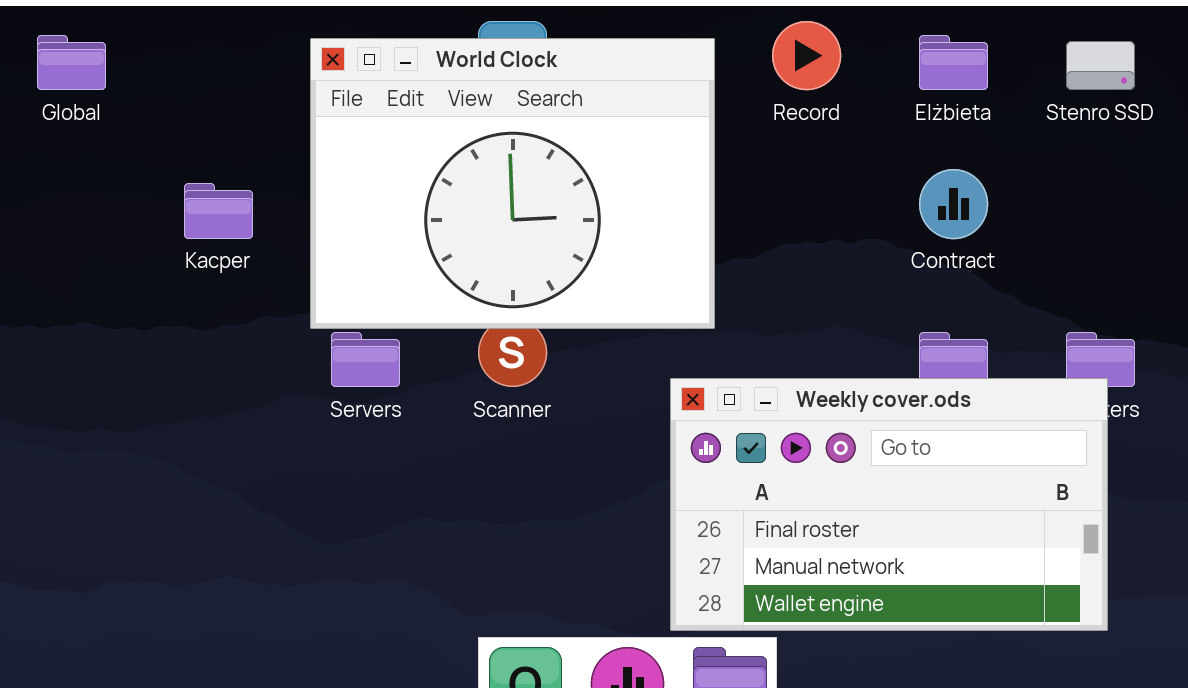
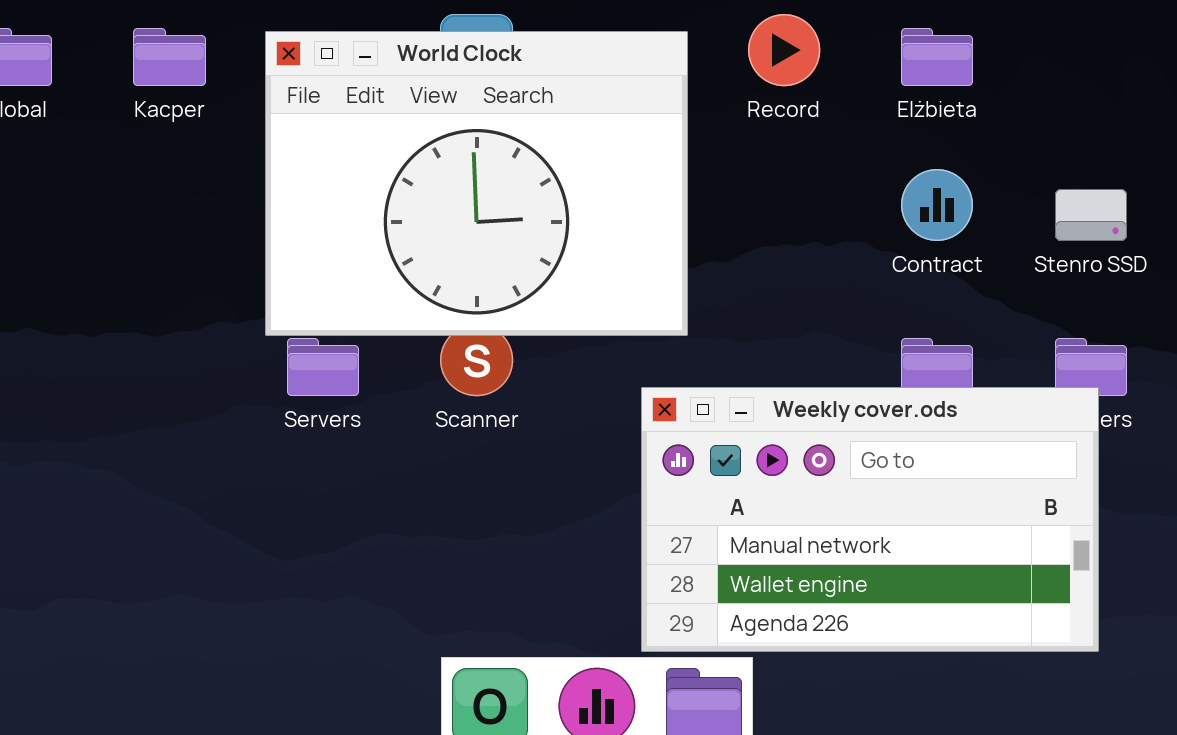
Stenro SSD: [1066,41,1135,90] -> [1055,189,1127,241], moved
Kacper: [184,183,253,239] -> [133,28,206,86], moved
Weekly cover.ods: [670,378,1108,631] -> [641,387,1099,652], scrolled down 1 row

